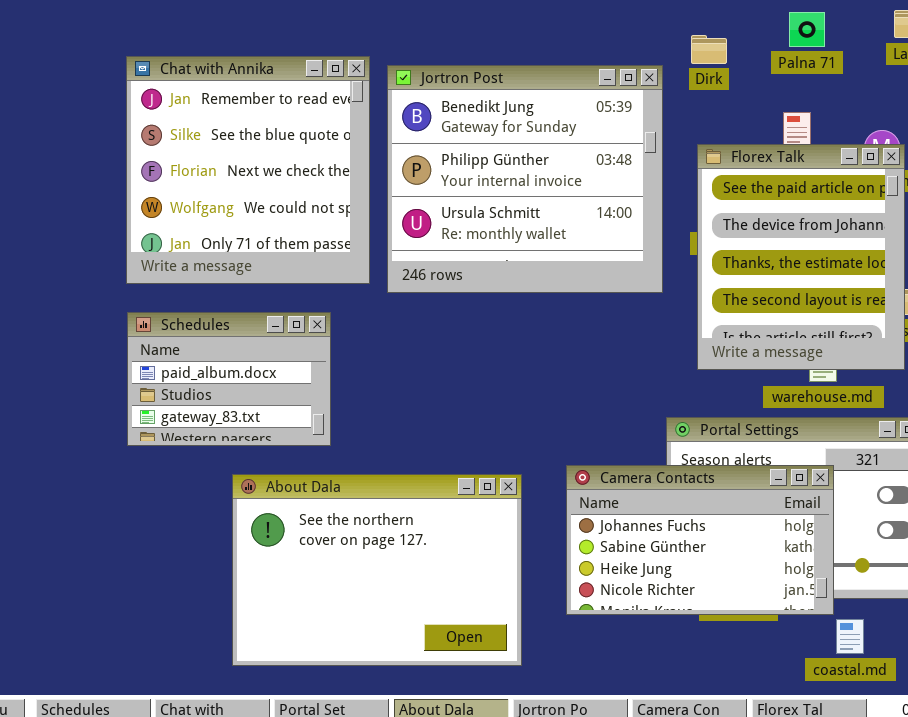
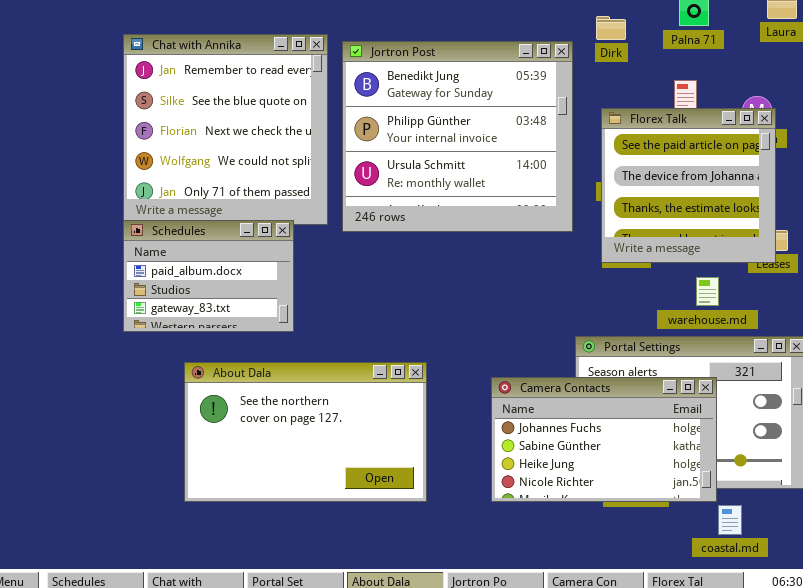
Florex Talk: [697,144,905,370] -> [601,108,776,263], resized
Schedules: [127,312,331,446] -> [123,220,294,332], moved
About Dala: [232,474,522,666] -> [184,362,427,502], moved, resized

